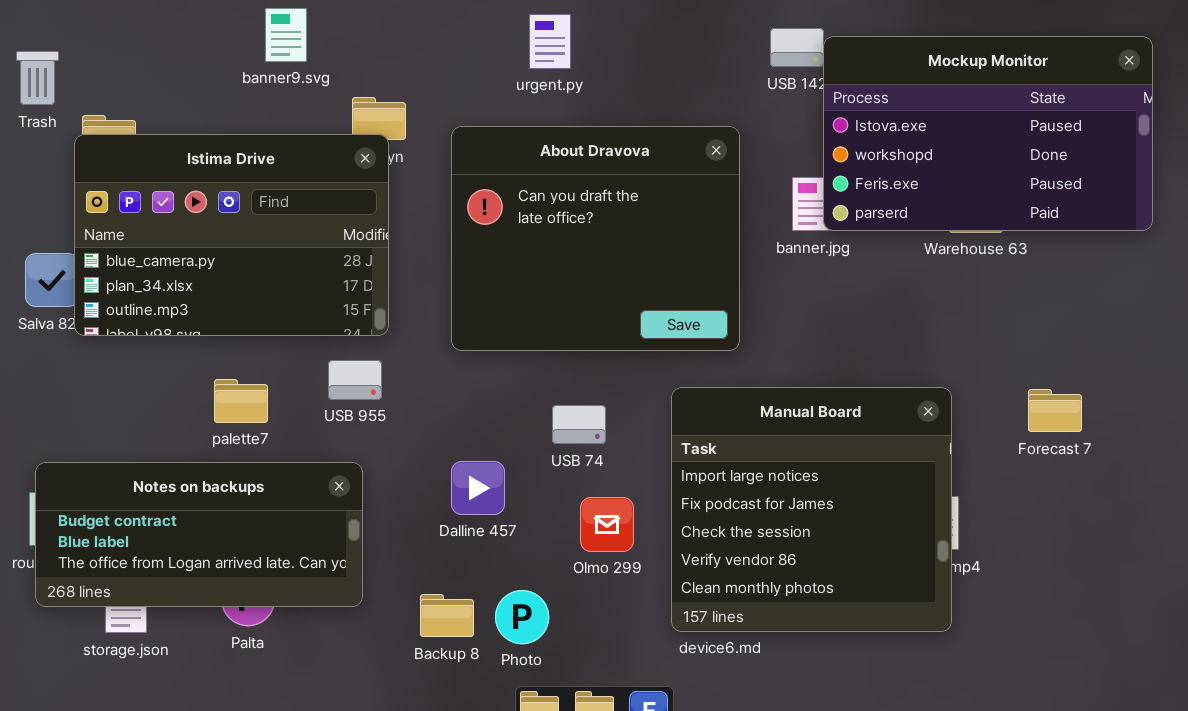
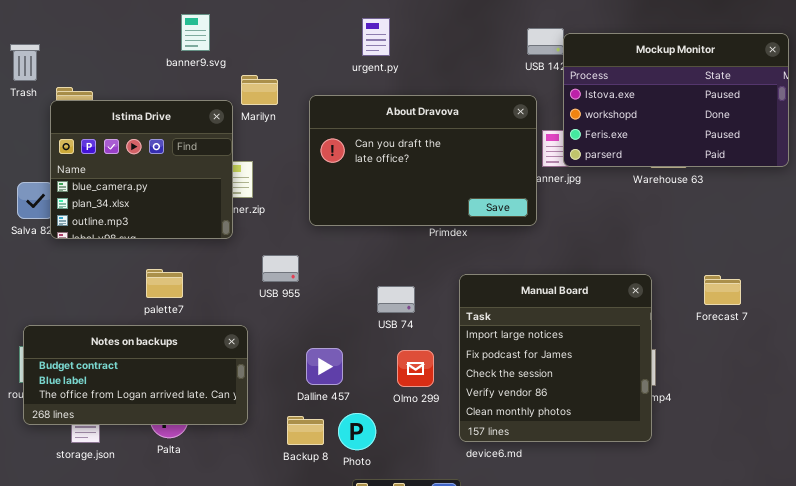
About Dravova: [451,126,740,351] -> [309,95,537,226], resized
Istima Drive: [74,134,389,336] -> [50,100,233,239], resized
USB 955: [328,360,382,400] -> [262,255,299,282], moved
Dalline 457: [451,461,505,515] -> [306,348,343,385], moved

